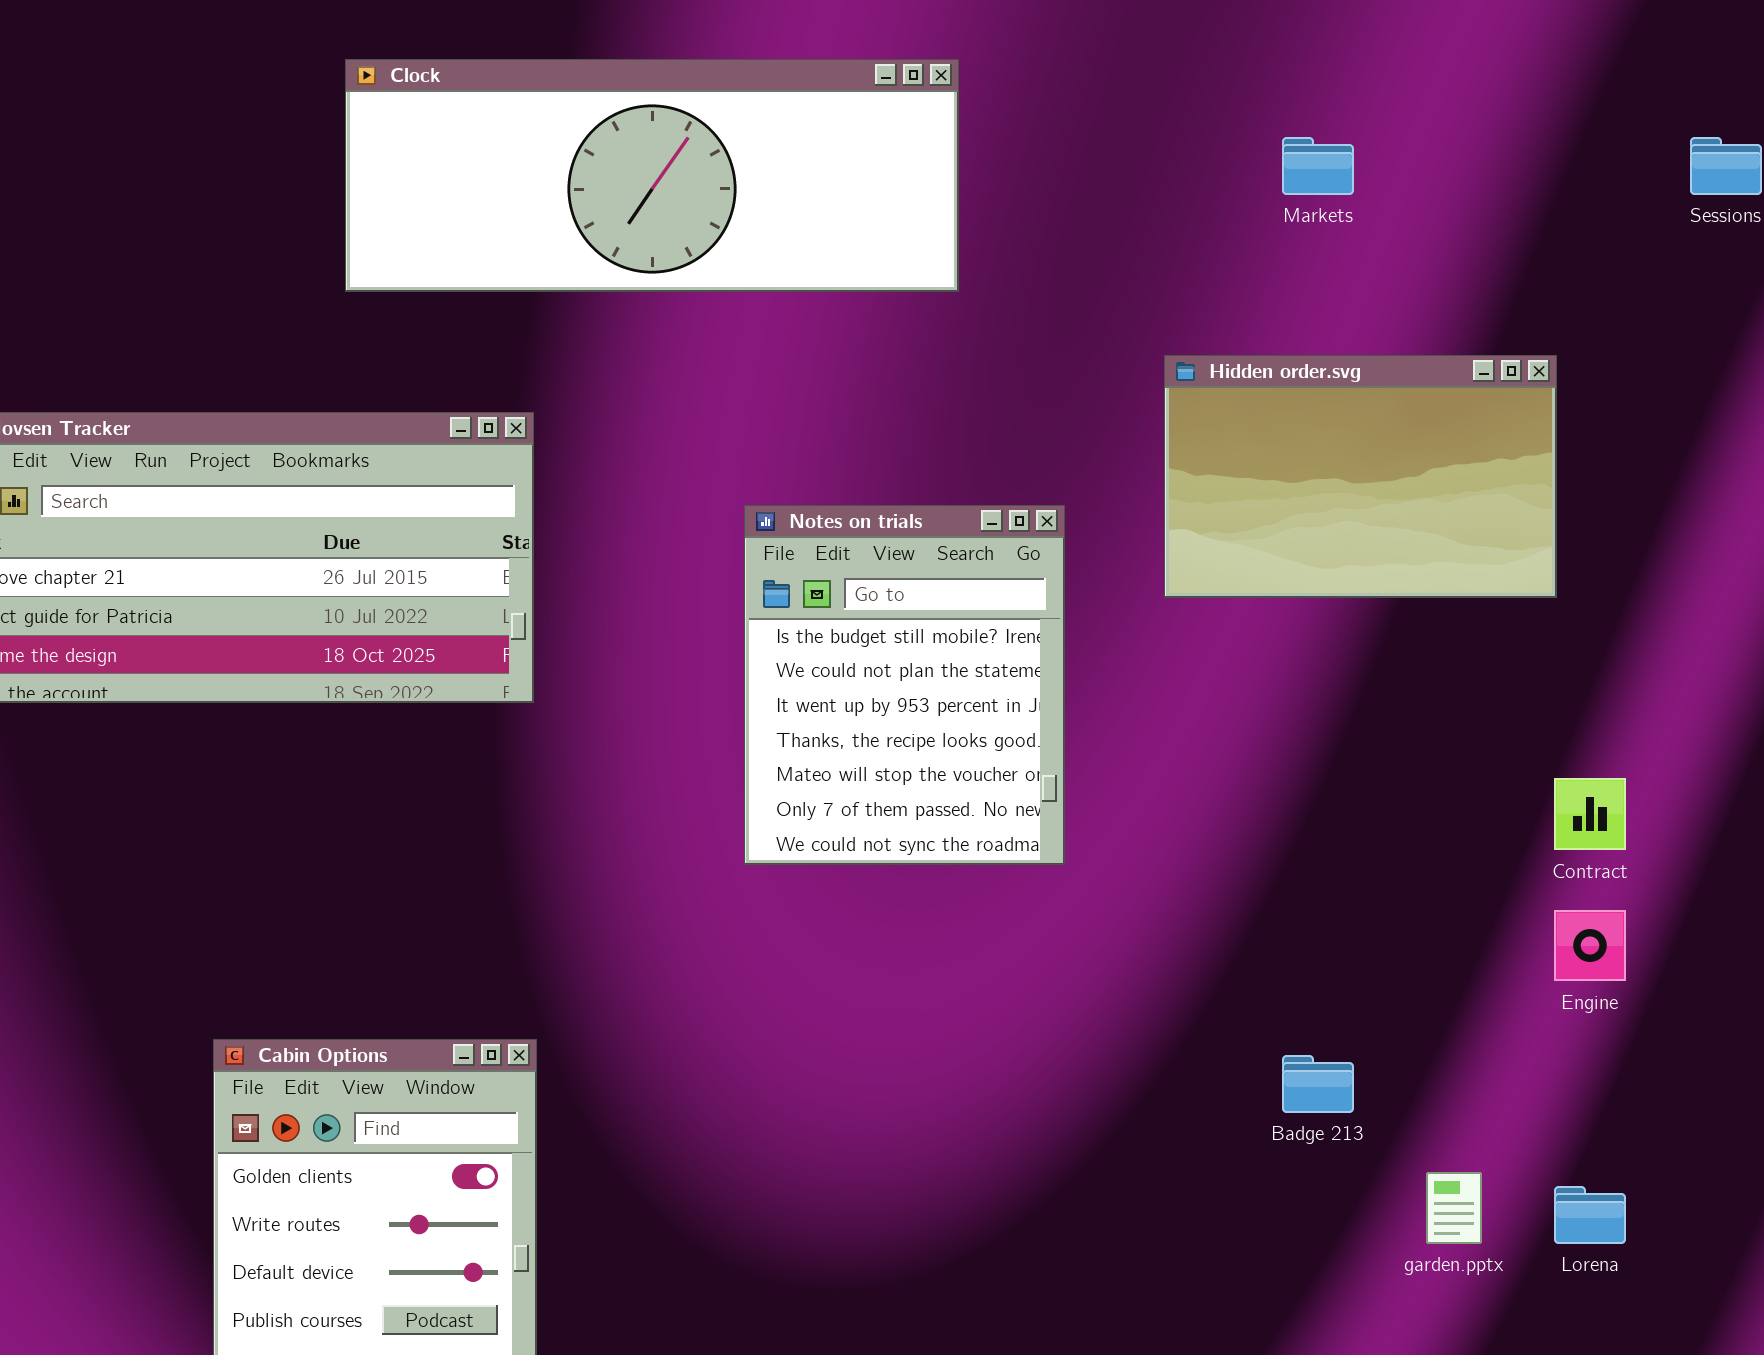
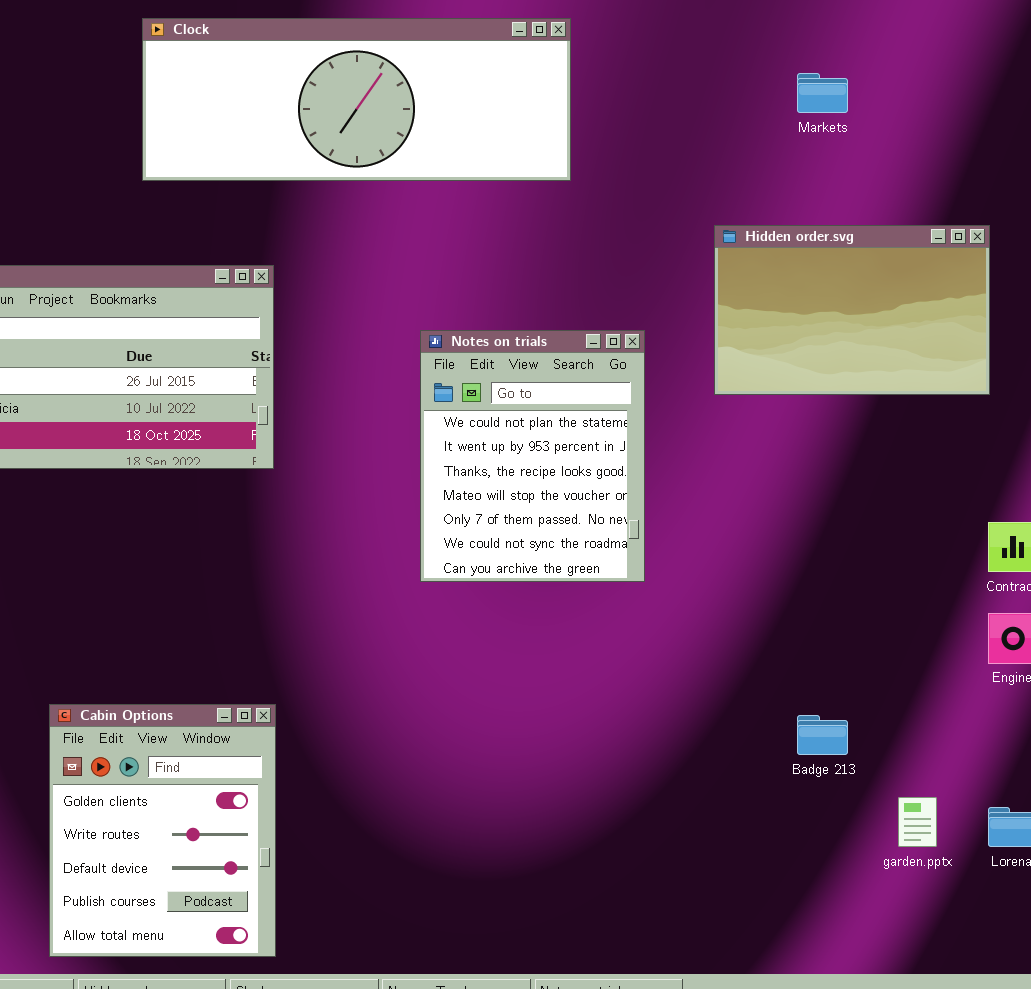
Notes on trials: [744,505,1065,865] -> [420,330,645,582], scrolled down 1 row

